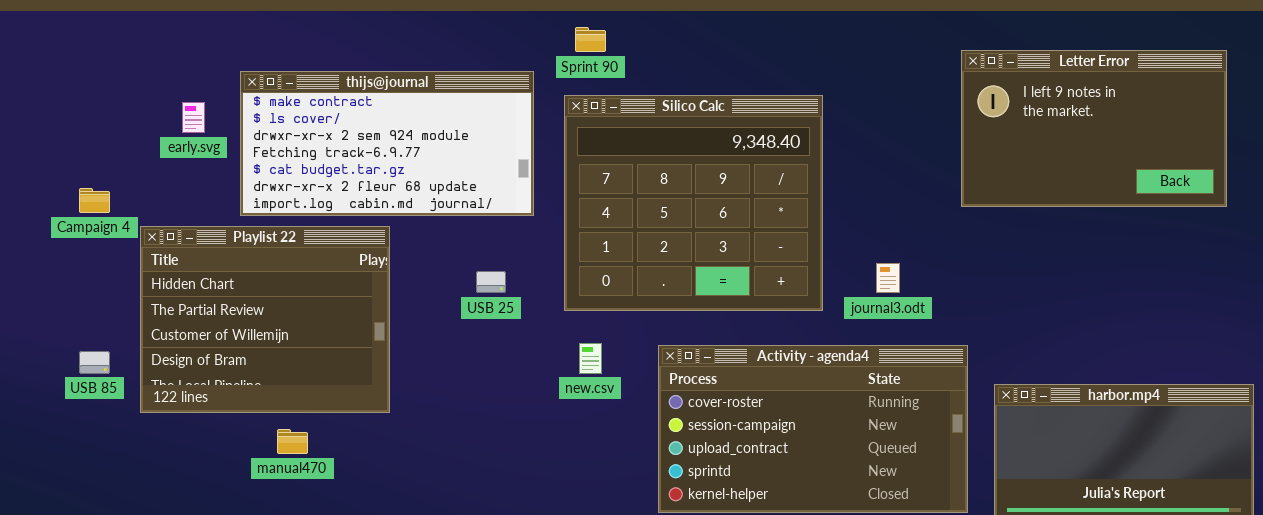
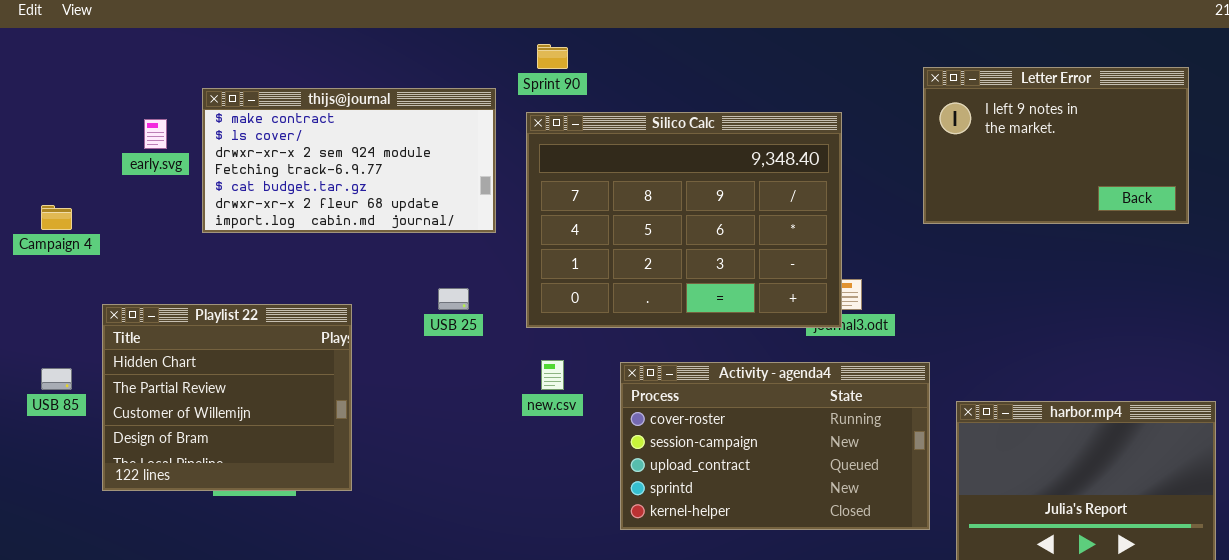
Silico Calc: [564,95,823,311] -> [526,112,842,328], resized
Playlist 22: [140,226,390,413] -> [102,304,352,491], moved

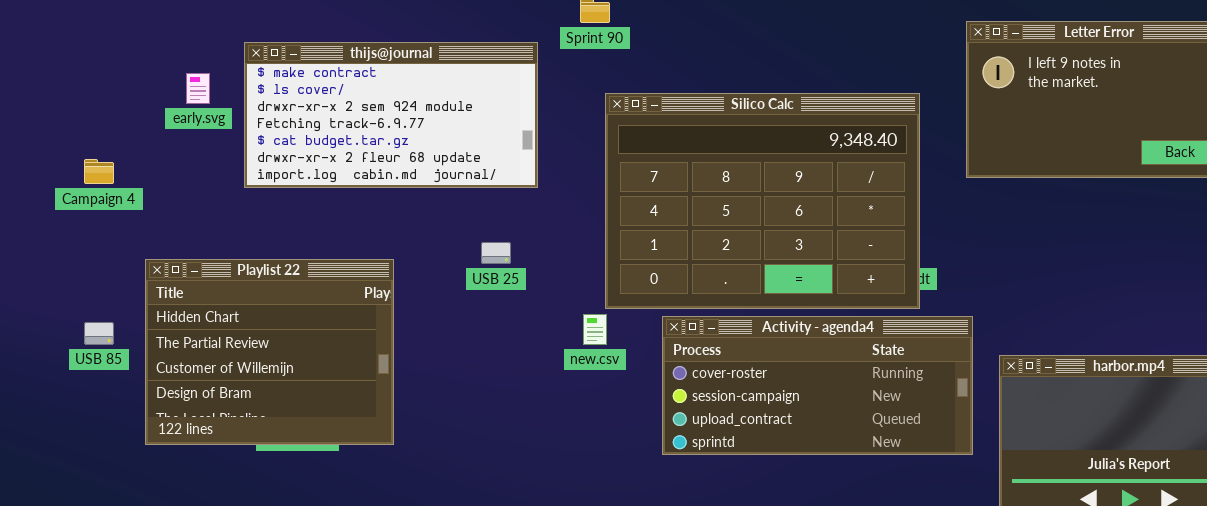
Silico Calc: [526,112,842,328] -> [605,93,920,309], moved
Activity - agenda4: [620,362,930,530] -> [662,316,973,455], resized

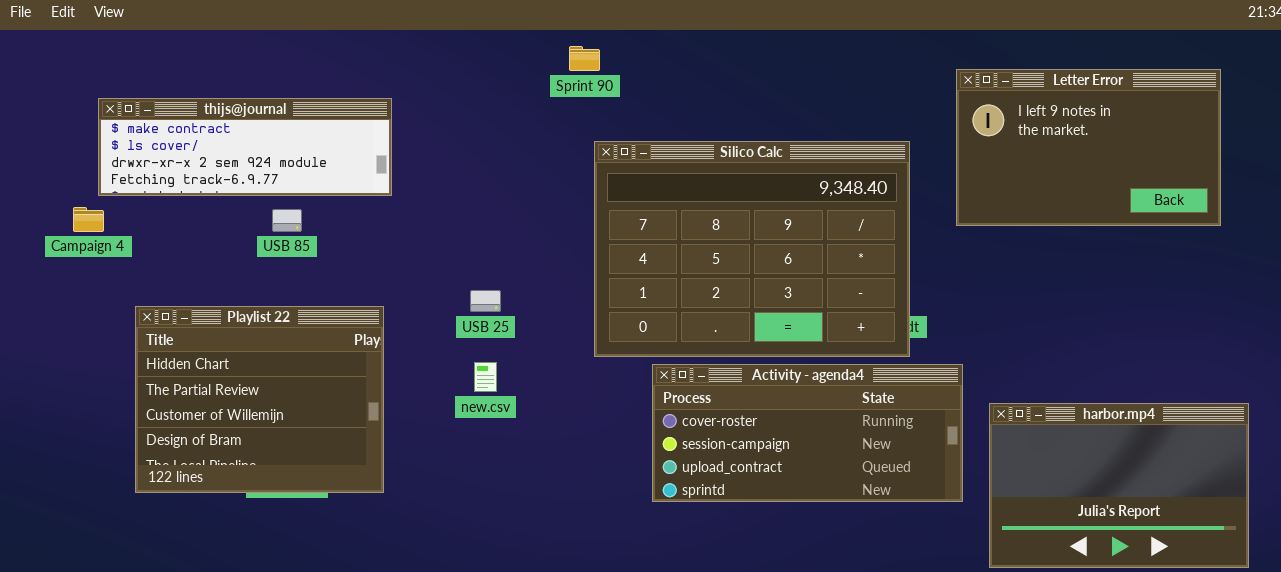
thijs@journal: [244,42,538,188] -> [98,98,392,196], moved, resized
new.csv: [583,314,607,345] -> [474,362,497,392], moved
USB 85: [84,322,114,345] -> [272,209,302,232], moved

